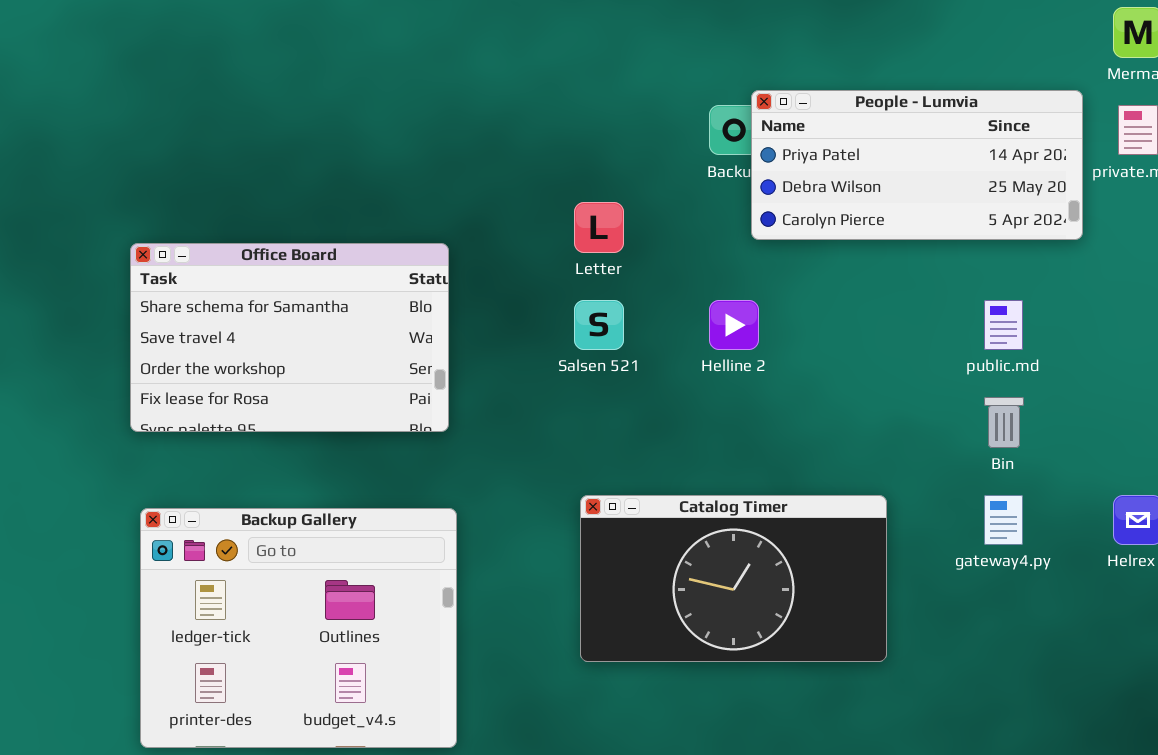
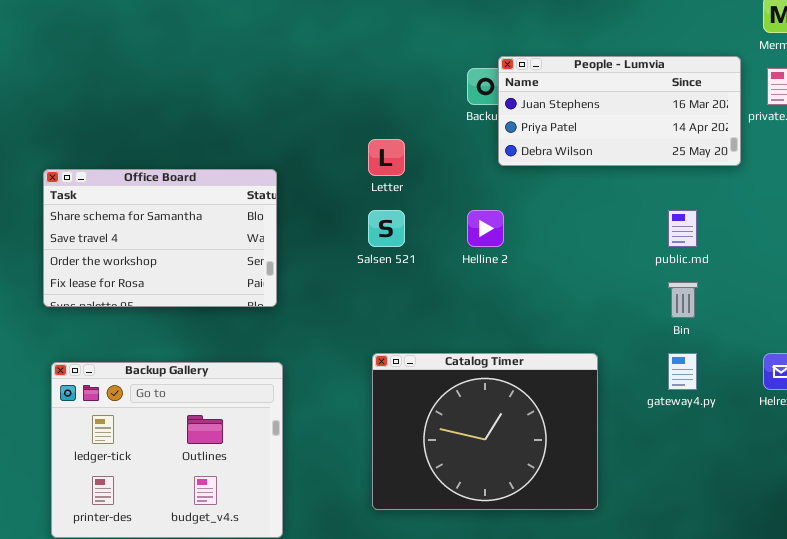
People - Lumvia: [751,90,1083,240] -> [498,56,741,166], scrolled up 1 row
Catalog Timer: [580,495,887,662] -> [372,353,598,510], resized

